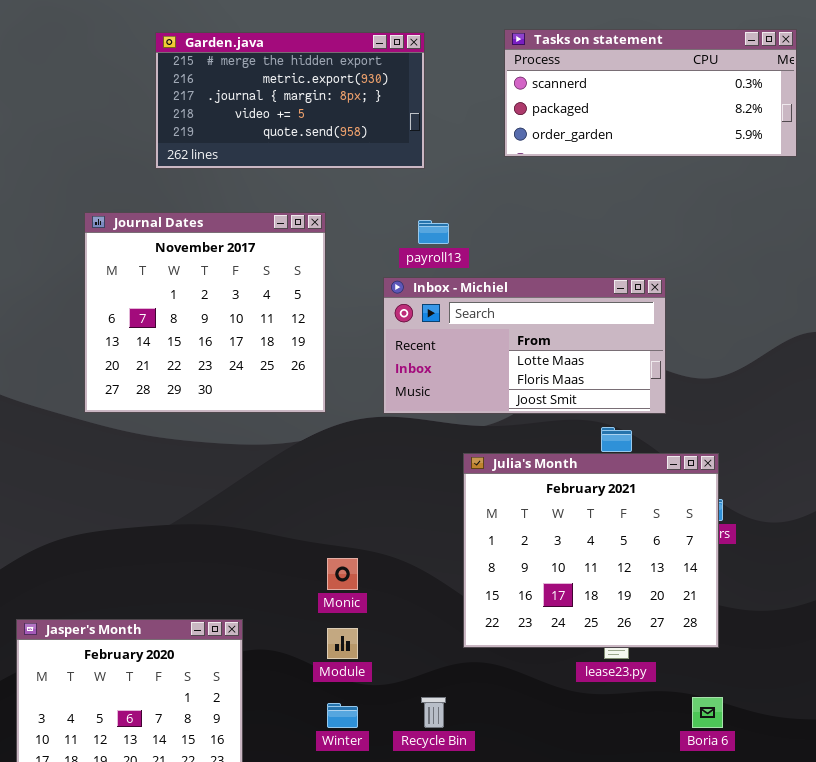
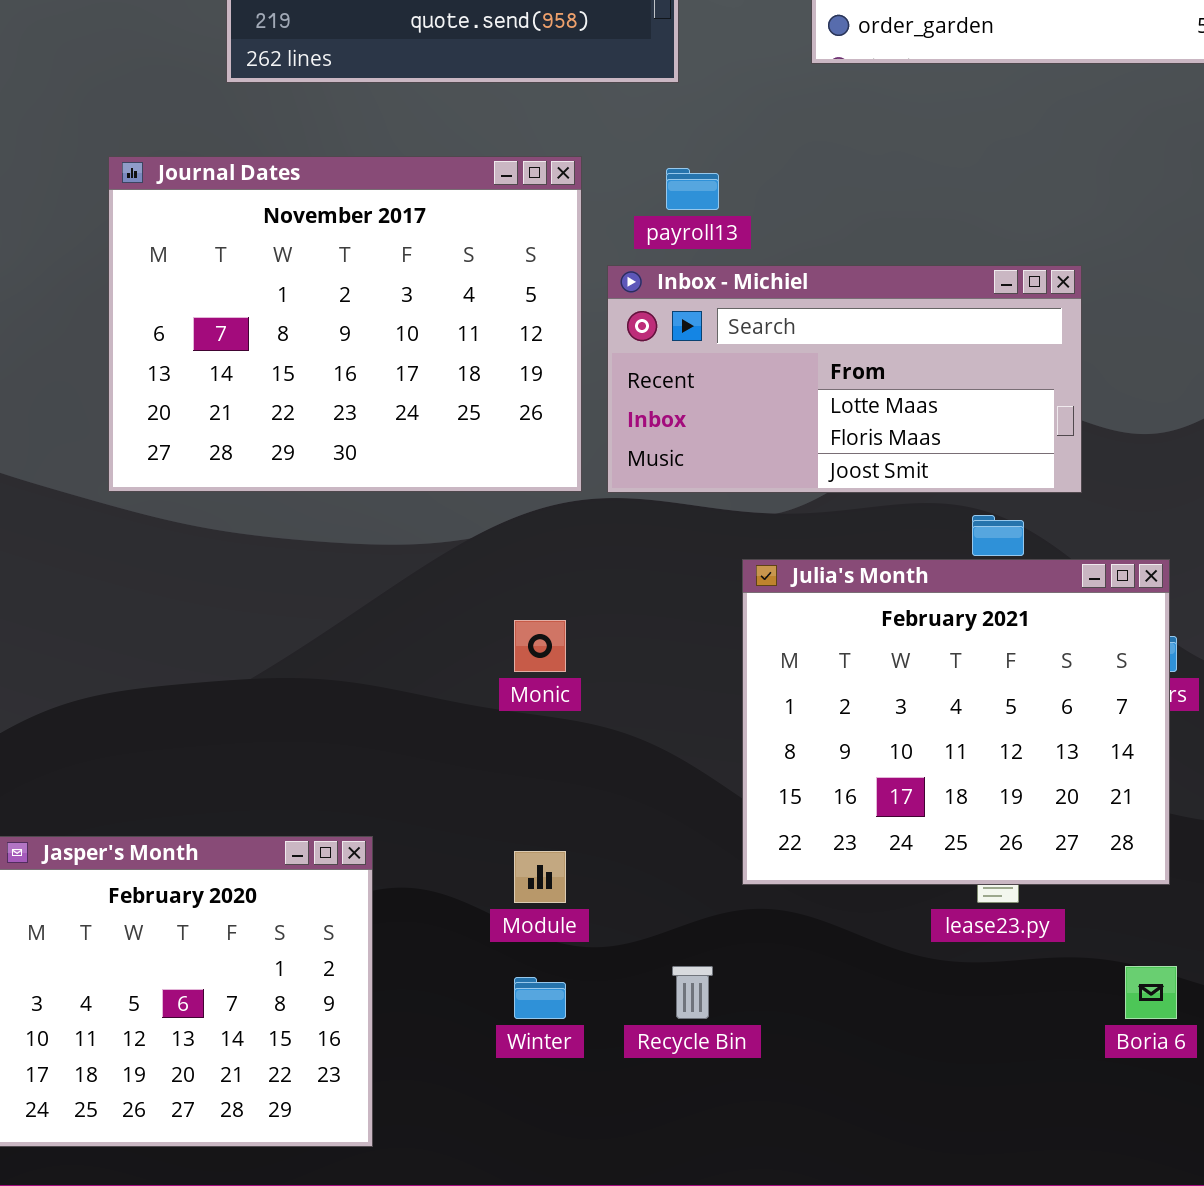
Journal Dates: [84,212,326,413] -> [108,156,582,492], resized
Monic: [327,558,358,590] -> [514,620,566,672], moved

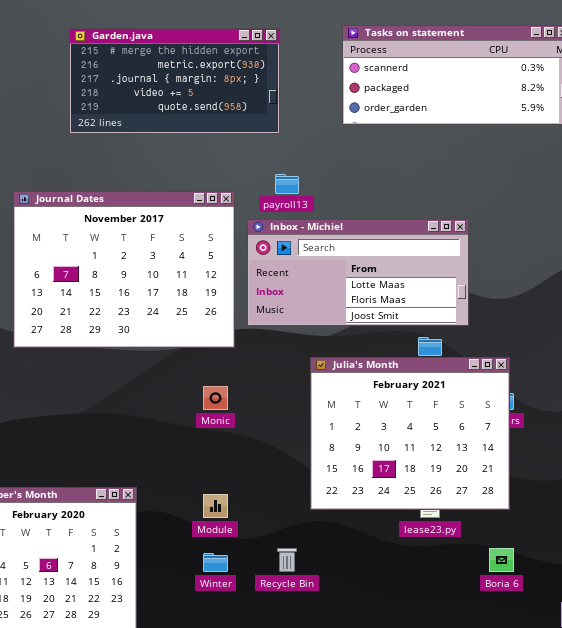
Journal Dates: [108,156,582,492] -> [13,191,235,348], moved

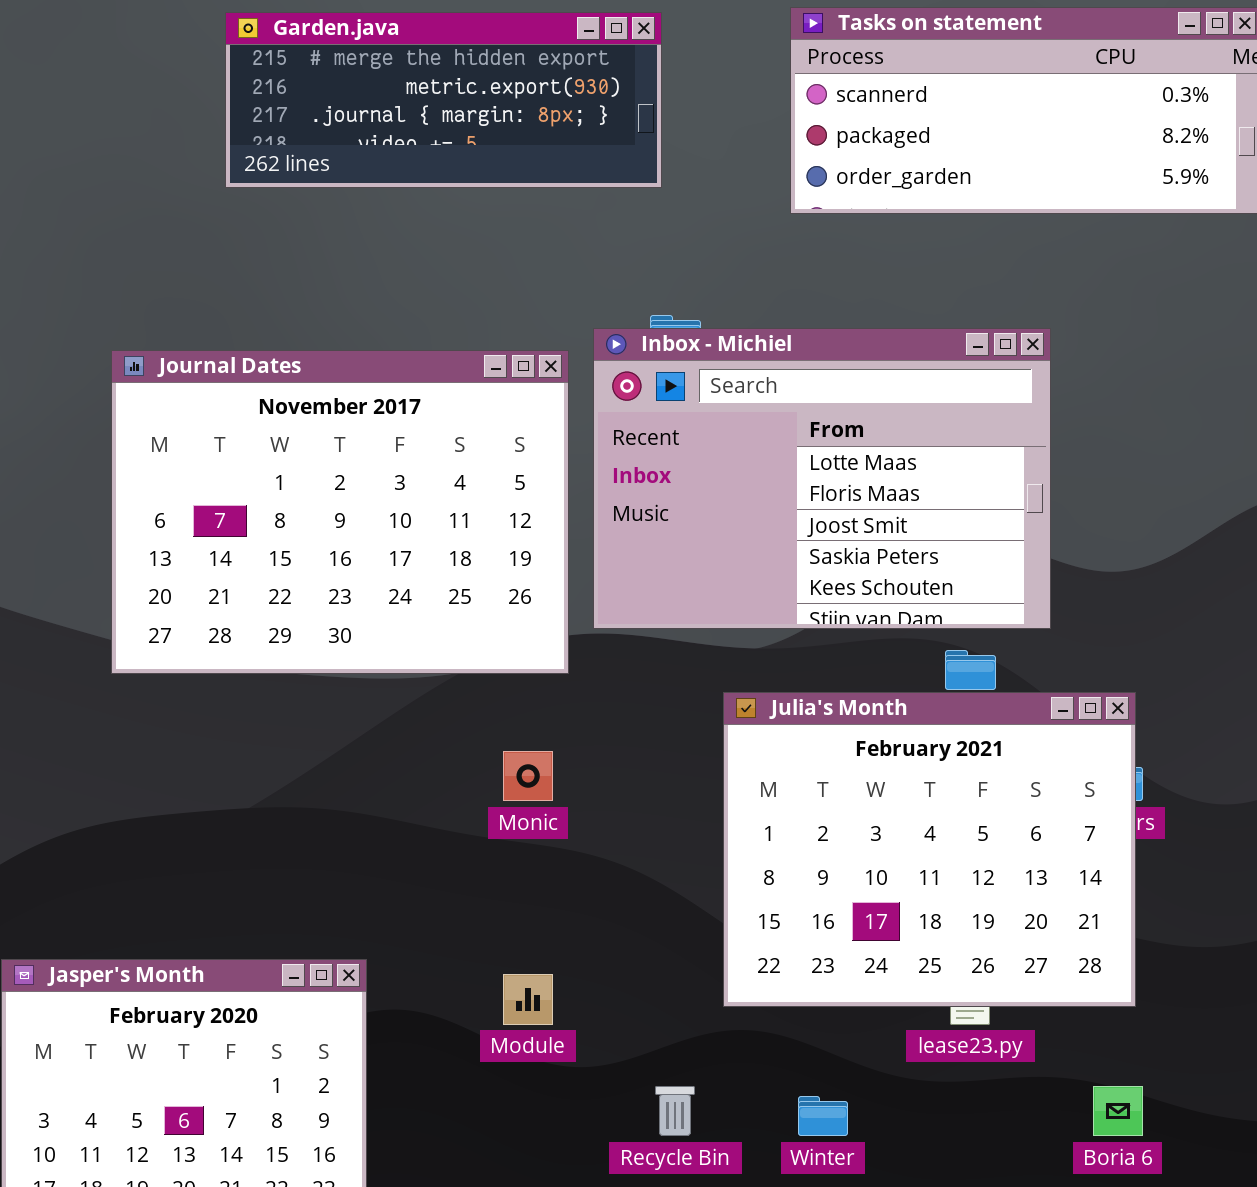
Garden.java: [69,28,280,134] -> [225,12,662,188], resized
Inbox - Michiel: [247,219,469,326] -> [593,328,1051,629], resized
Winter: [203,553,228,572] -> [798,1096,848,1136], moved

